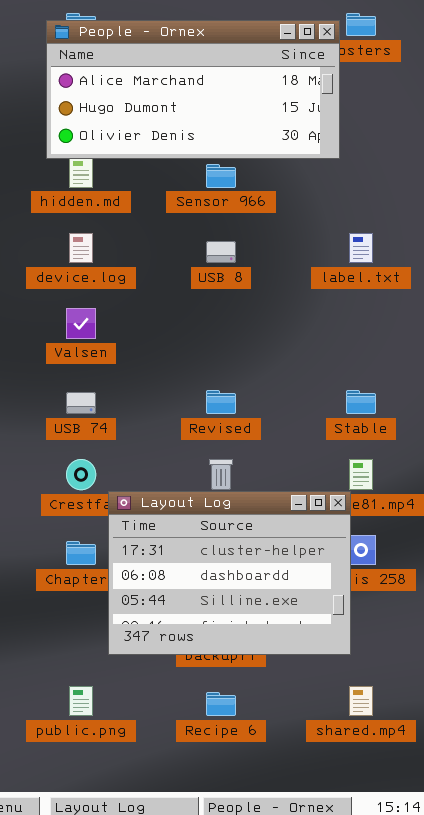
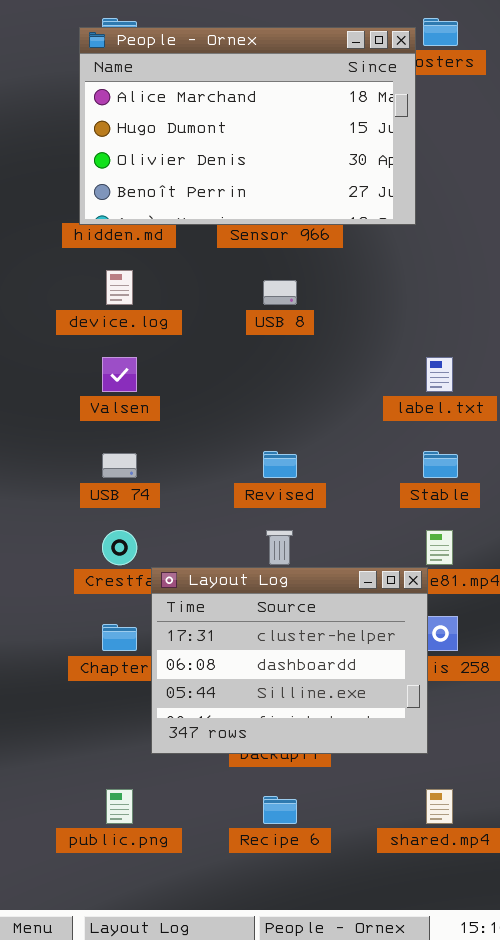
People - Ornex: [46,20,340,159] -> [79,27,416,225], resized
label.txt: [349,233,373,263] -> [426,357,453,392], moved

